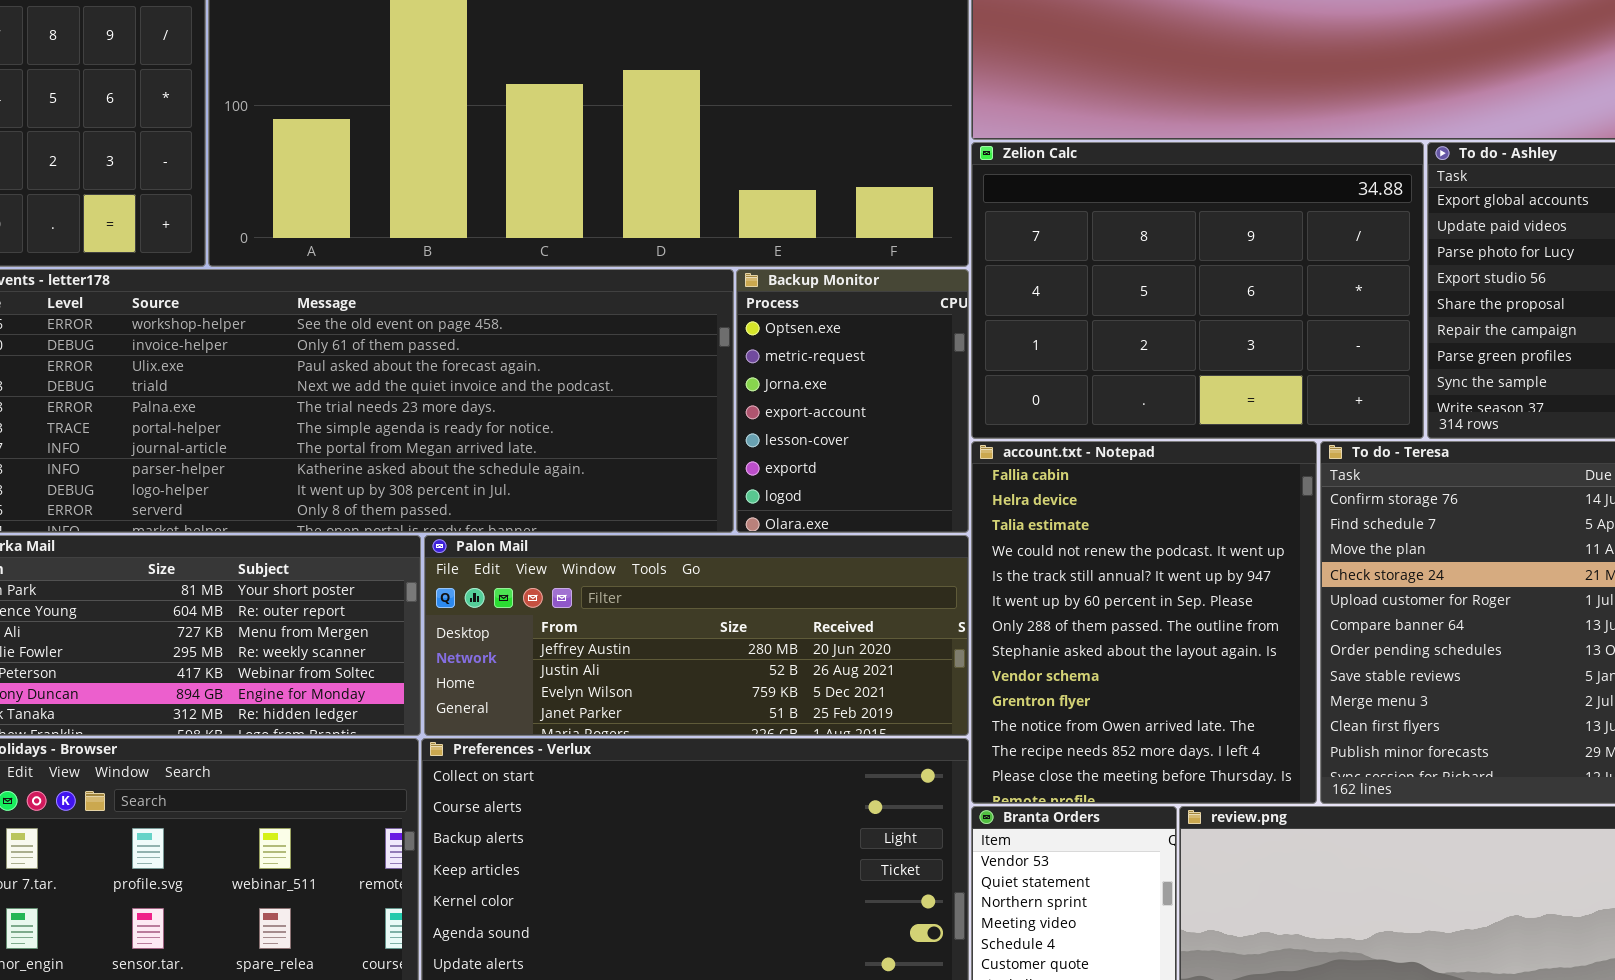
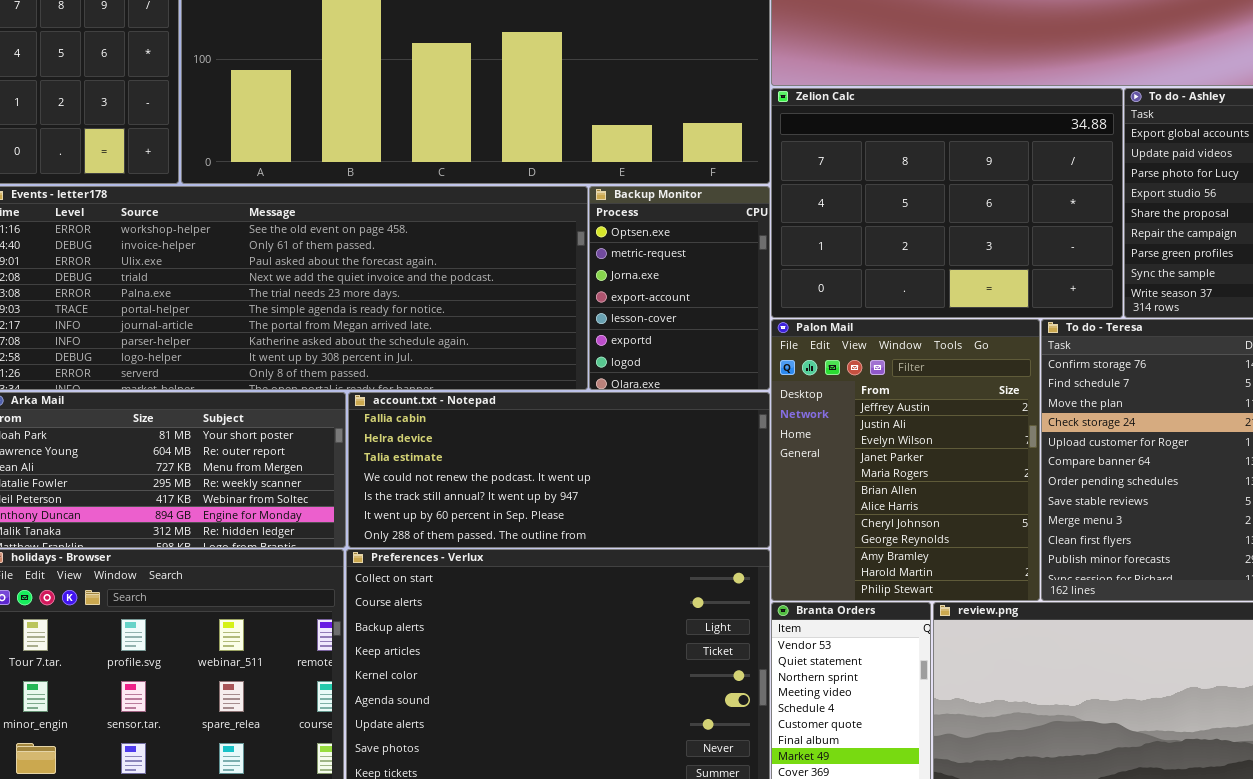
account.txt - Notepad: [971,441,1317,804] -> [348,392,770,548], moved, resized
Palon Mail: [424,535,969,736] -> [771,319,1040,601], moved, resized

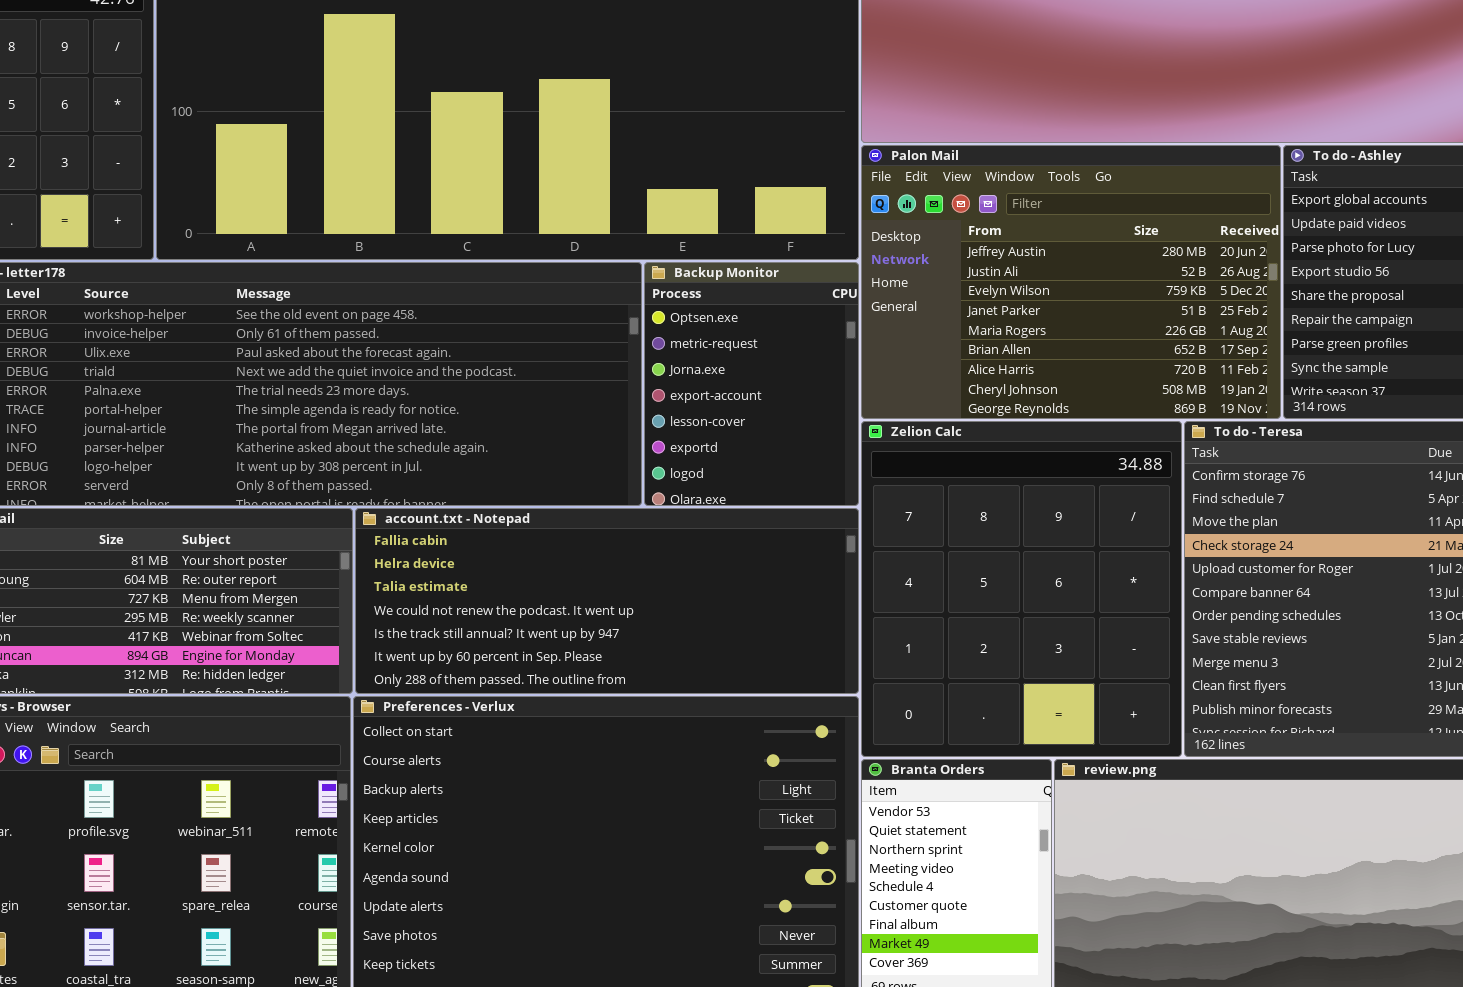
Zelion Calc: [771,88,1123,318] -> [861,421,1182,757], moved, resized
Palon Mail: [771,319,1040,601] -> [861,145,1281,419], moved, resized

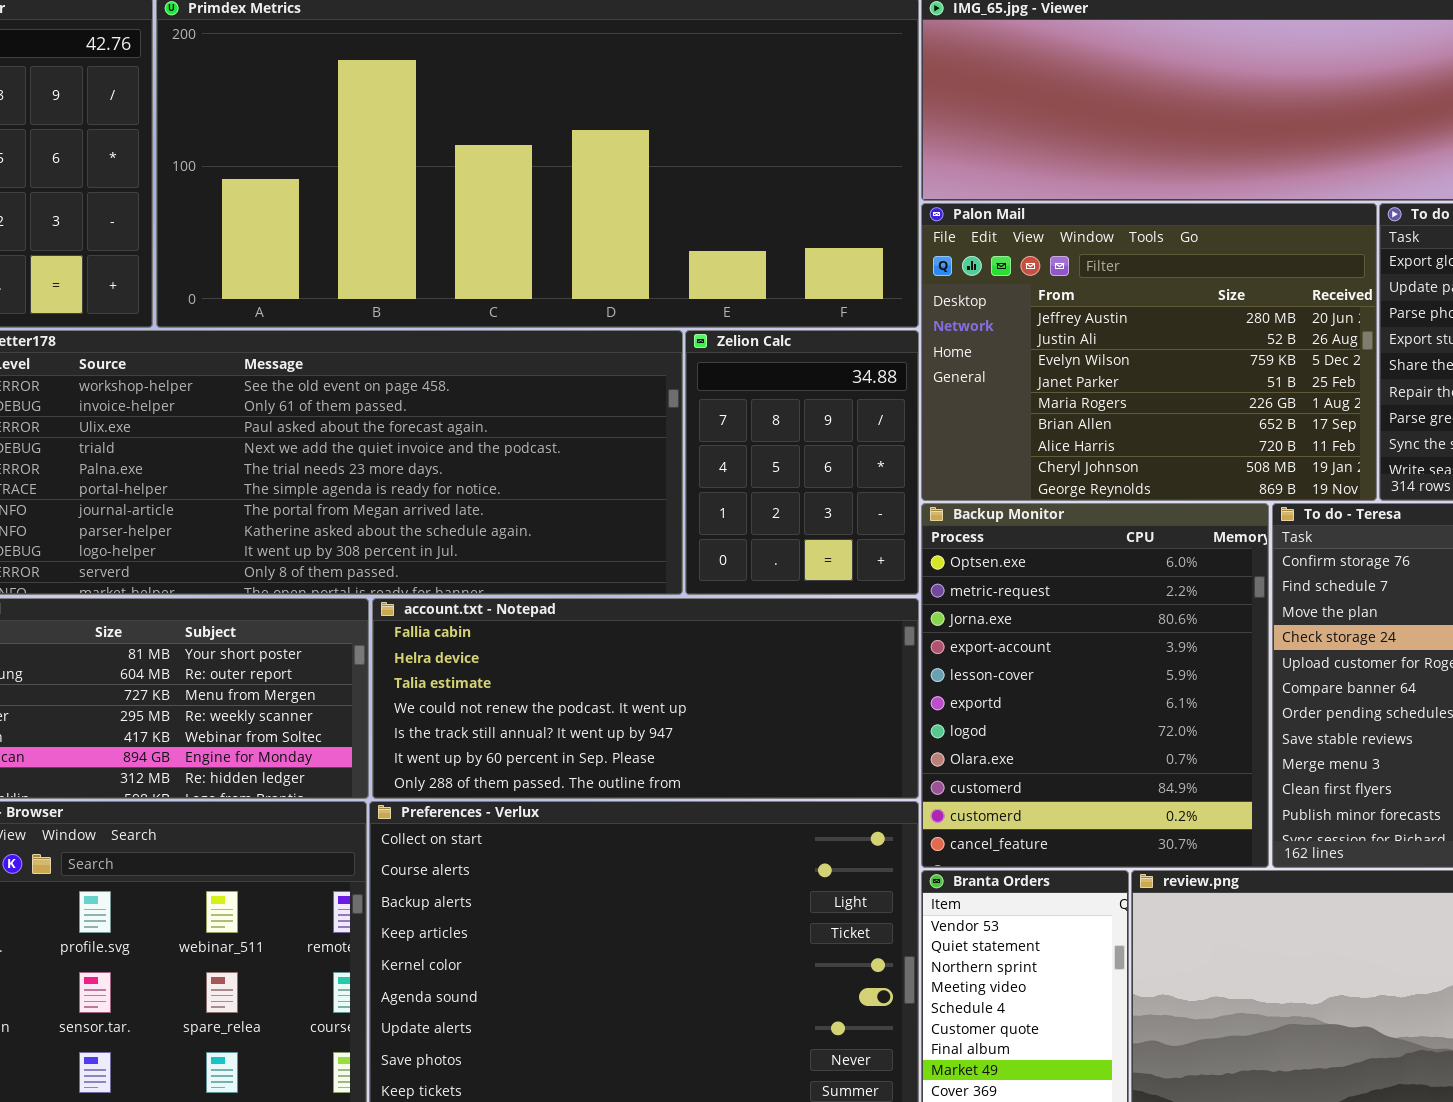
Backup Monitor: [644,262,859,506] -> [921,503,1269,868], moved, resized
Zelion Calc: [861,421,1182,757] -> [685,330,919,595], moved, resized

